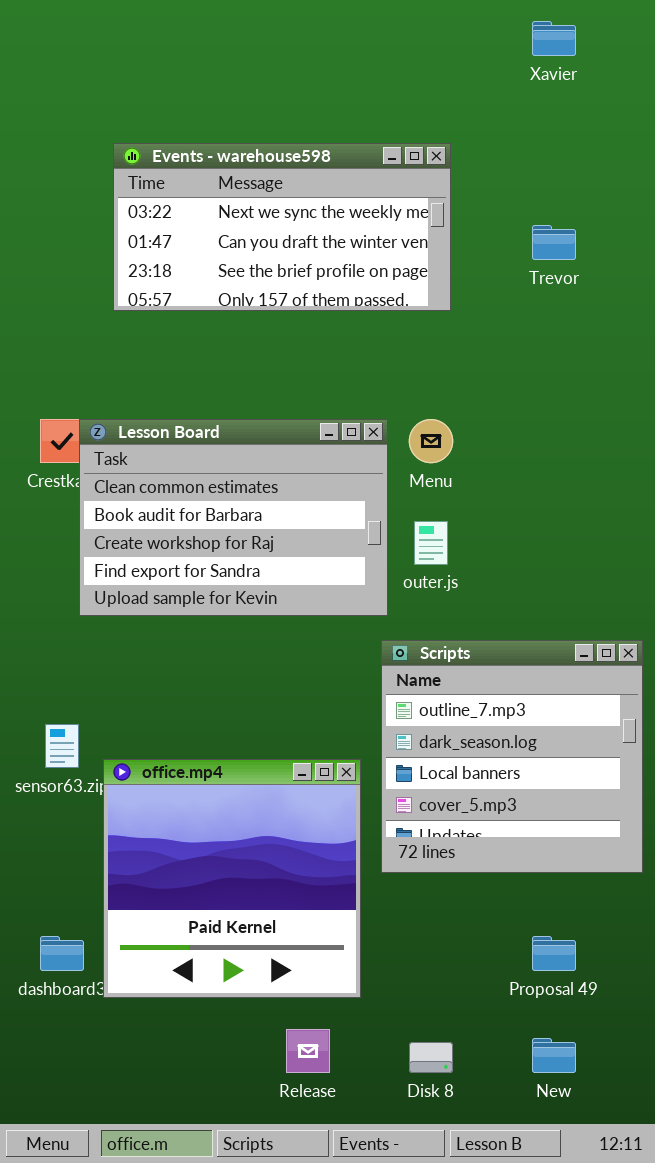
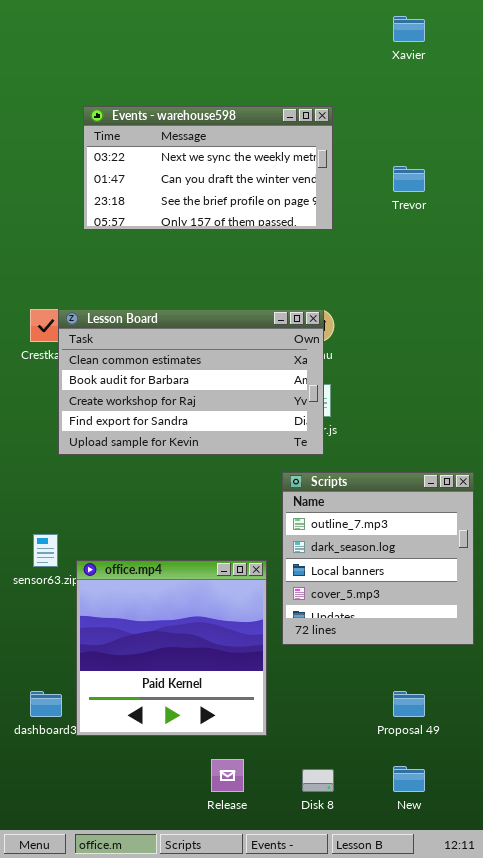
Lesson Board: [79,419,388,616] -> [58,309,324,455], resized

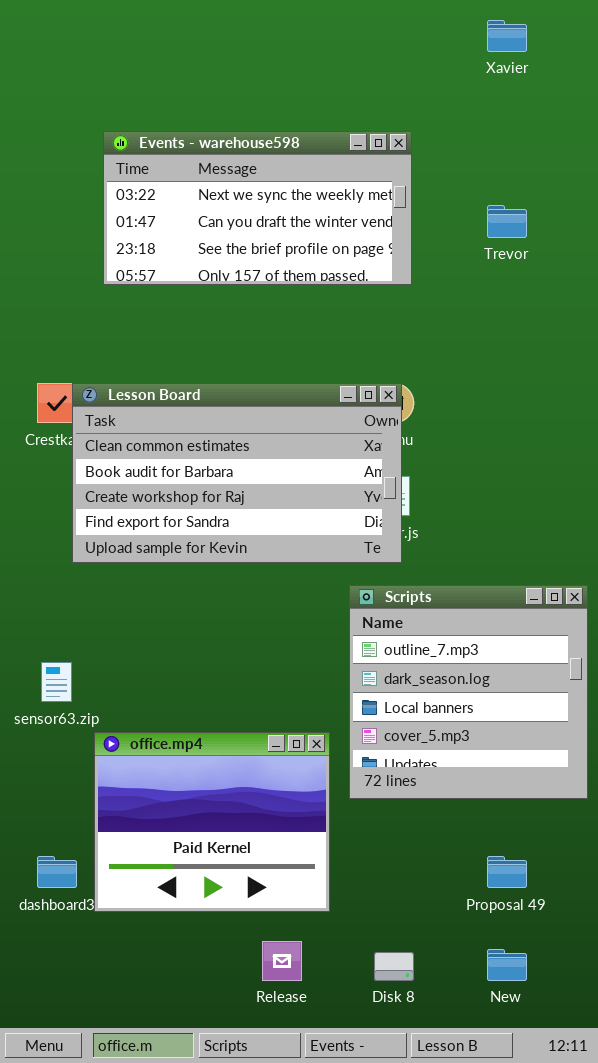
office.mp4: [76,560,267,736] -> [94,732,330,912], resized

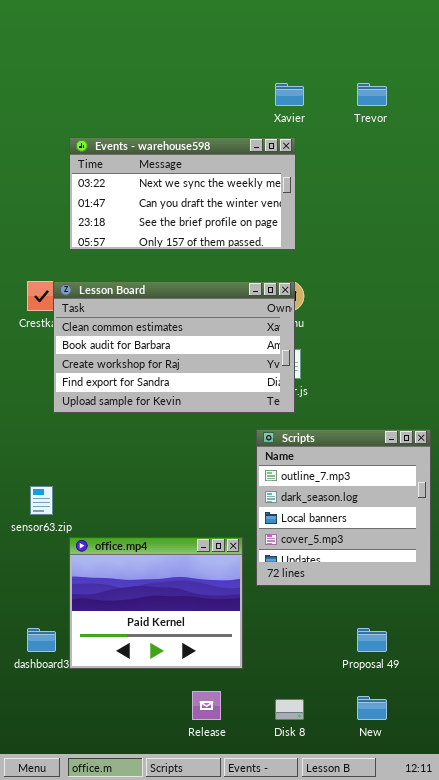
Xavier: [487,20,527,52] -> [275,83,304,106], moved
Events - warehouse598: [103,131,412,285] -> [69,137,296,250], moved
Trevor: [487,205,527,238] -> [357,83,387,106], moved

